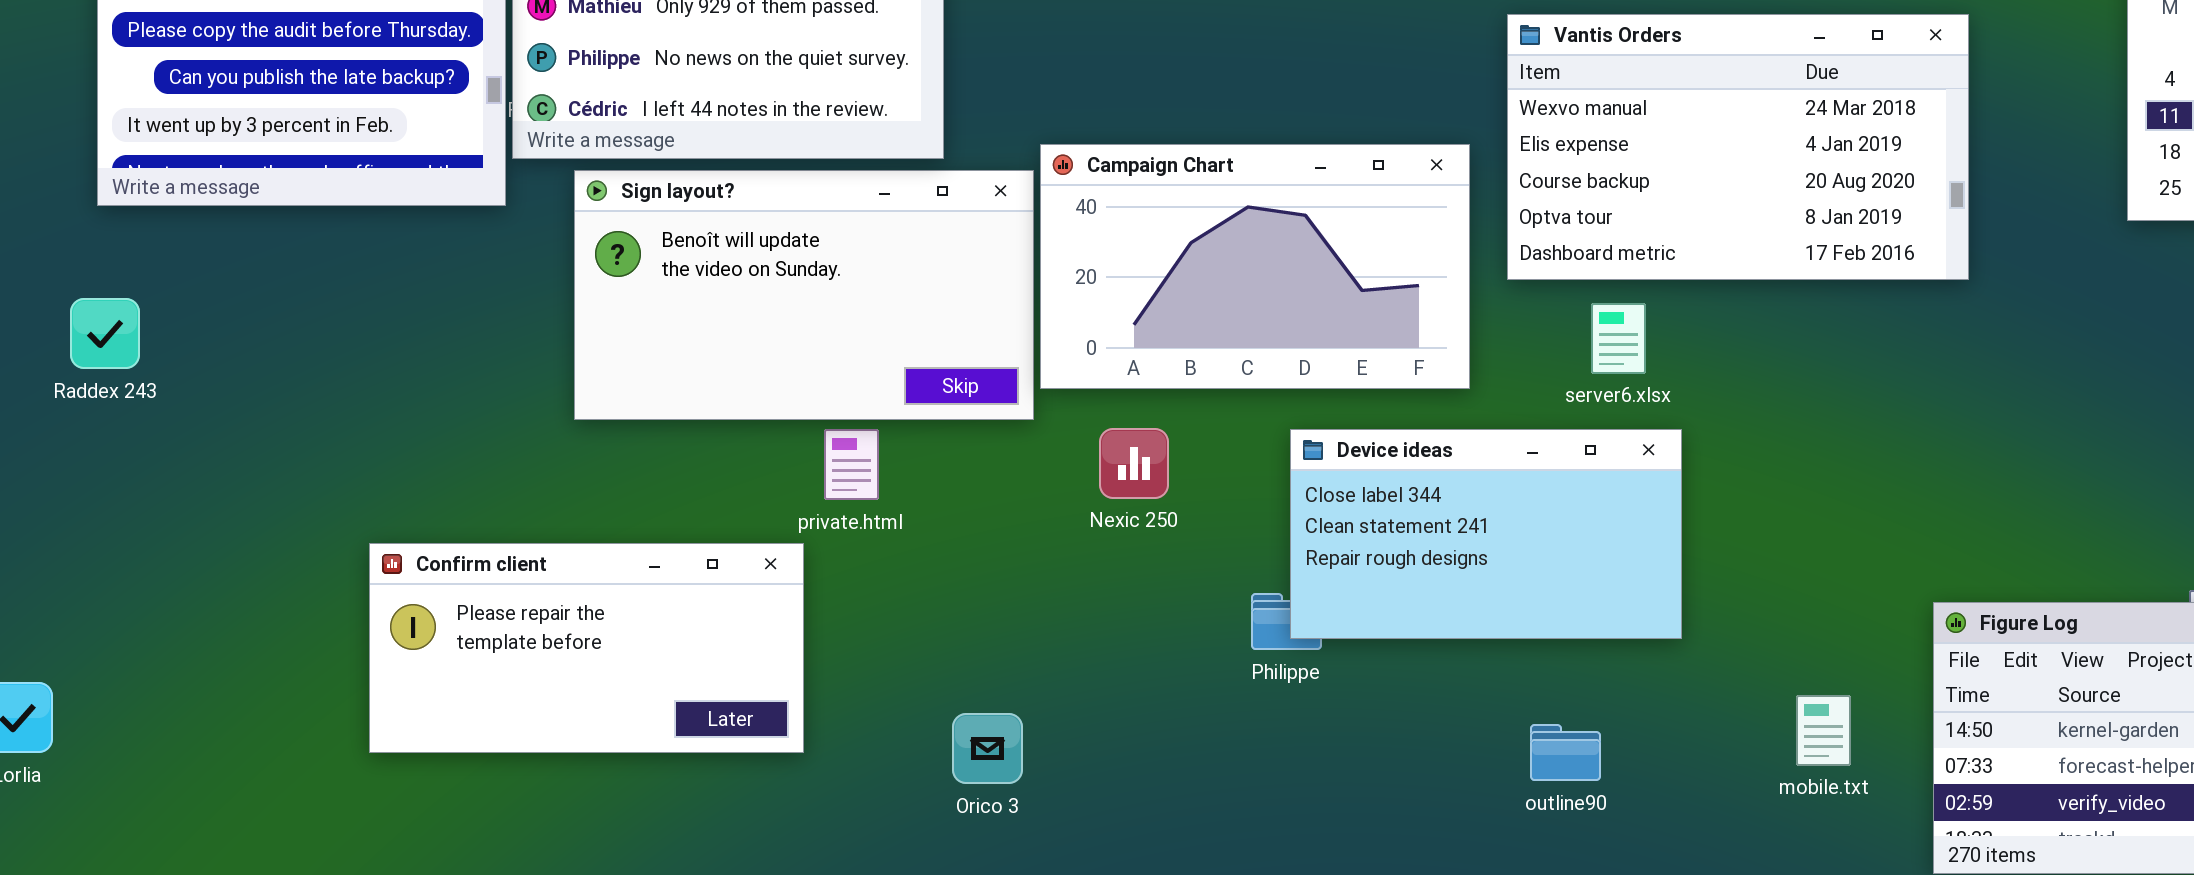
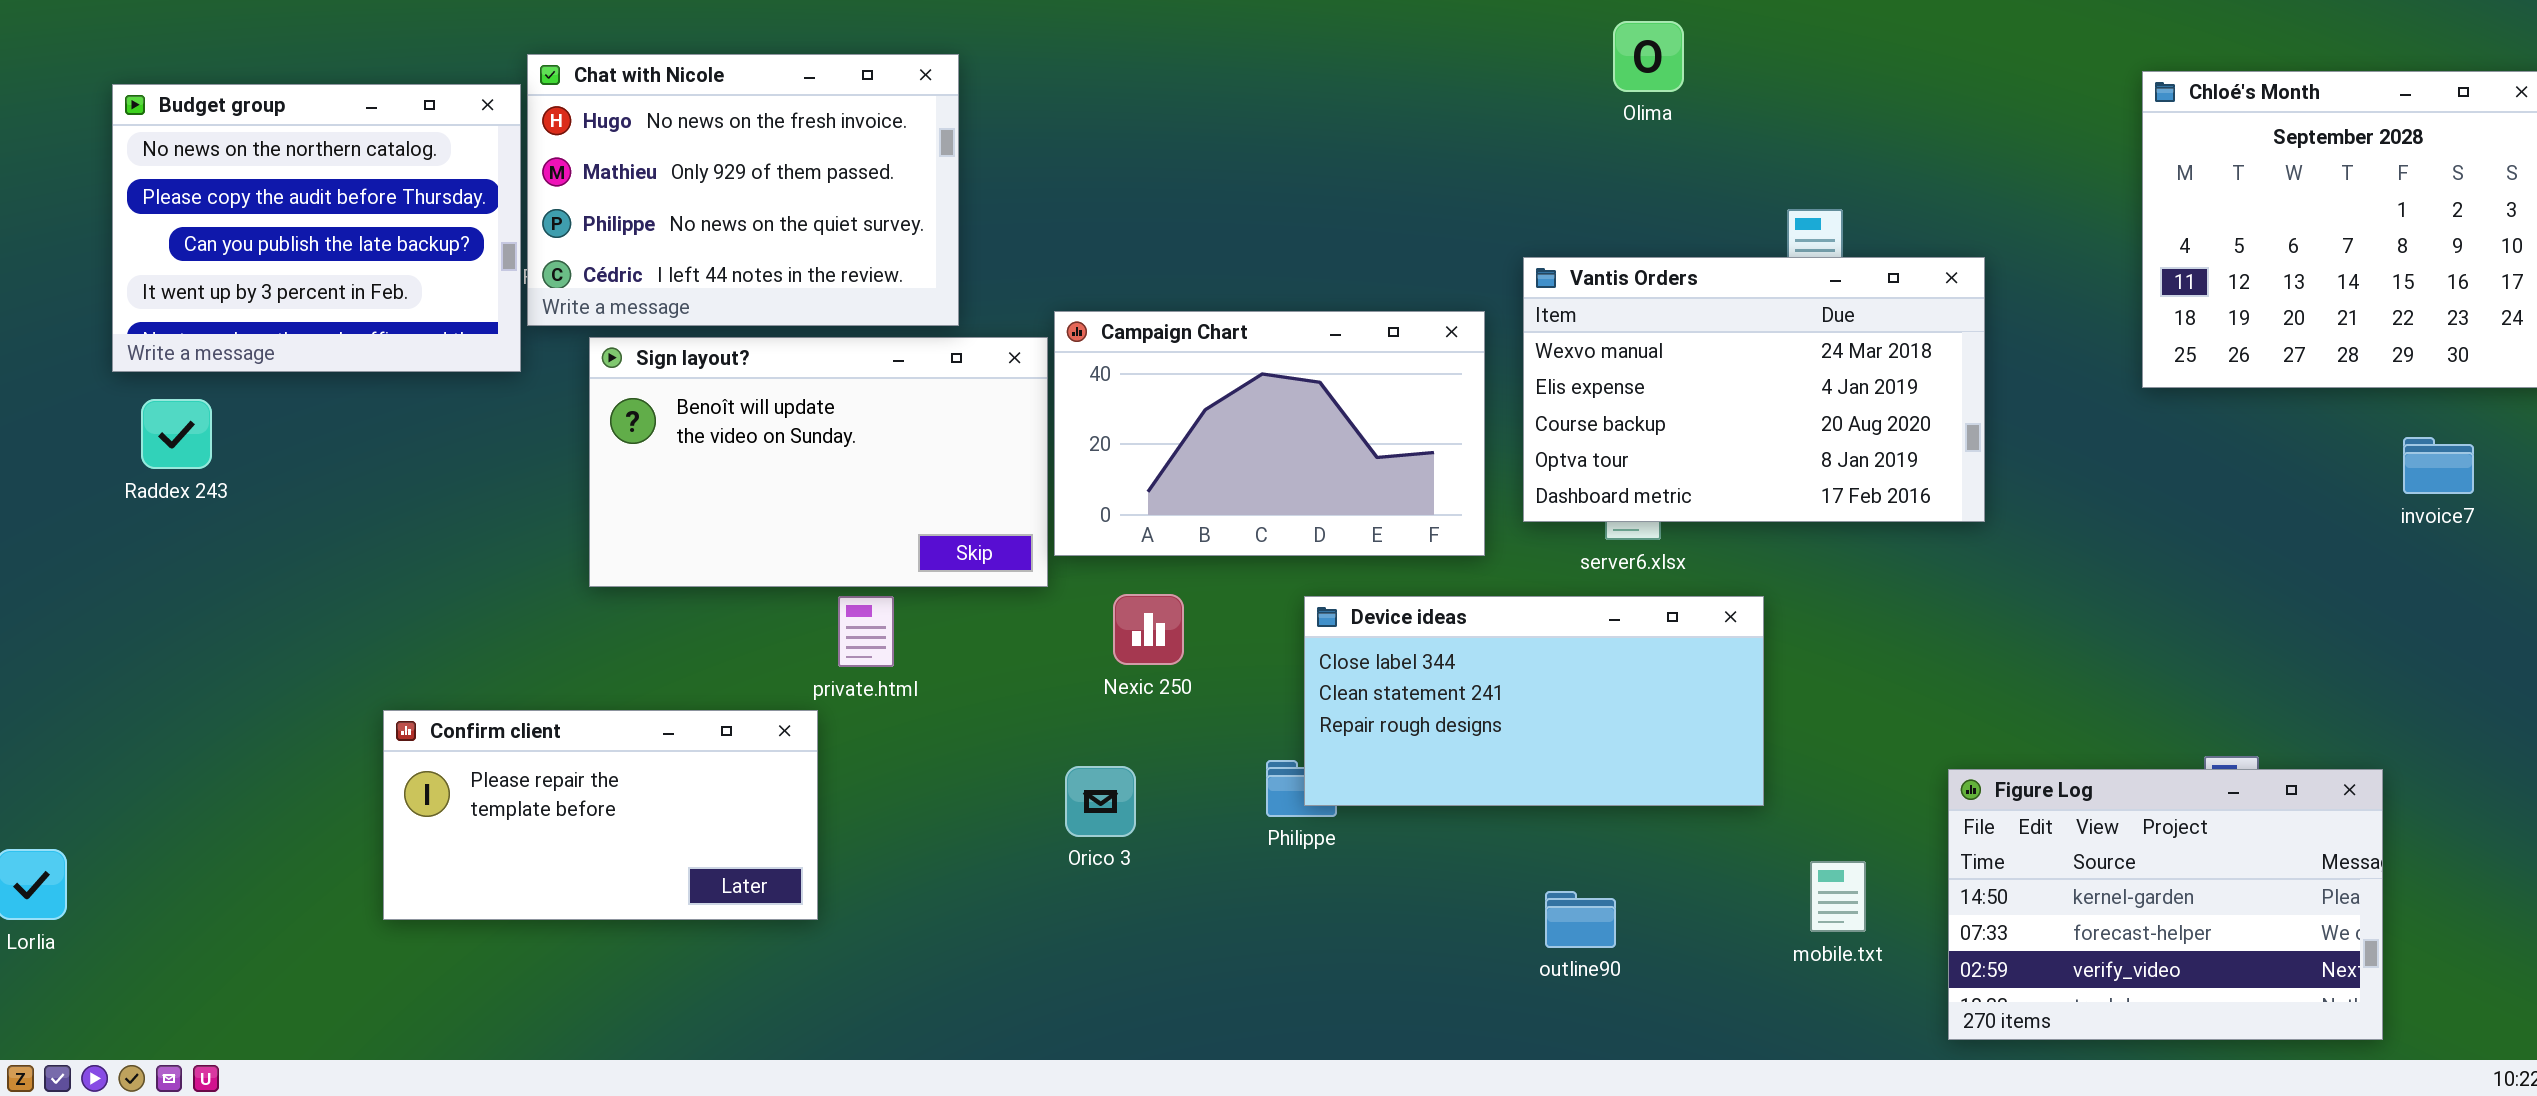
Vantis Orders: [1507,14,1969,280] -> [1523,257,1985,522], moved
Raddex 243: [70,298,140,369] -> [141,399,212,469], moved
Device ideas: [1290,429,1682,639] -> [1304,596,1764,806], resized
Orico 3: [952,713,1023,784] -> [1065,766,1136,837], moved

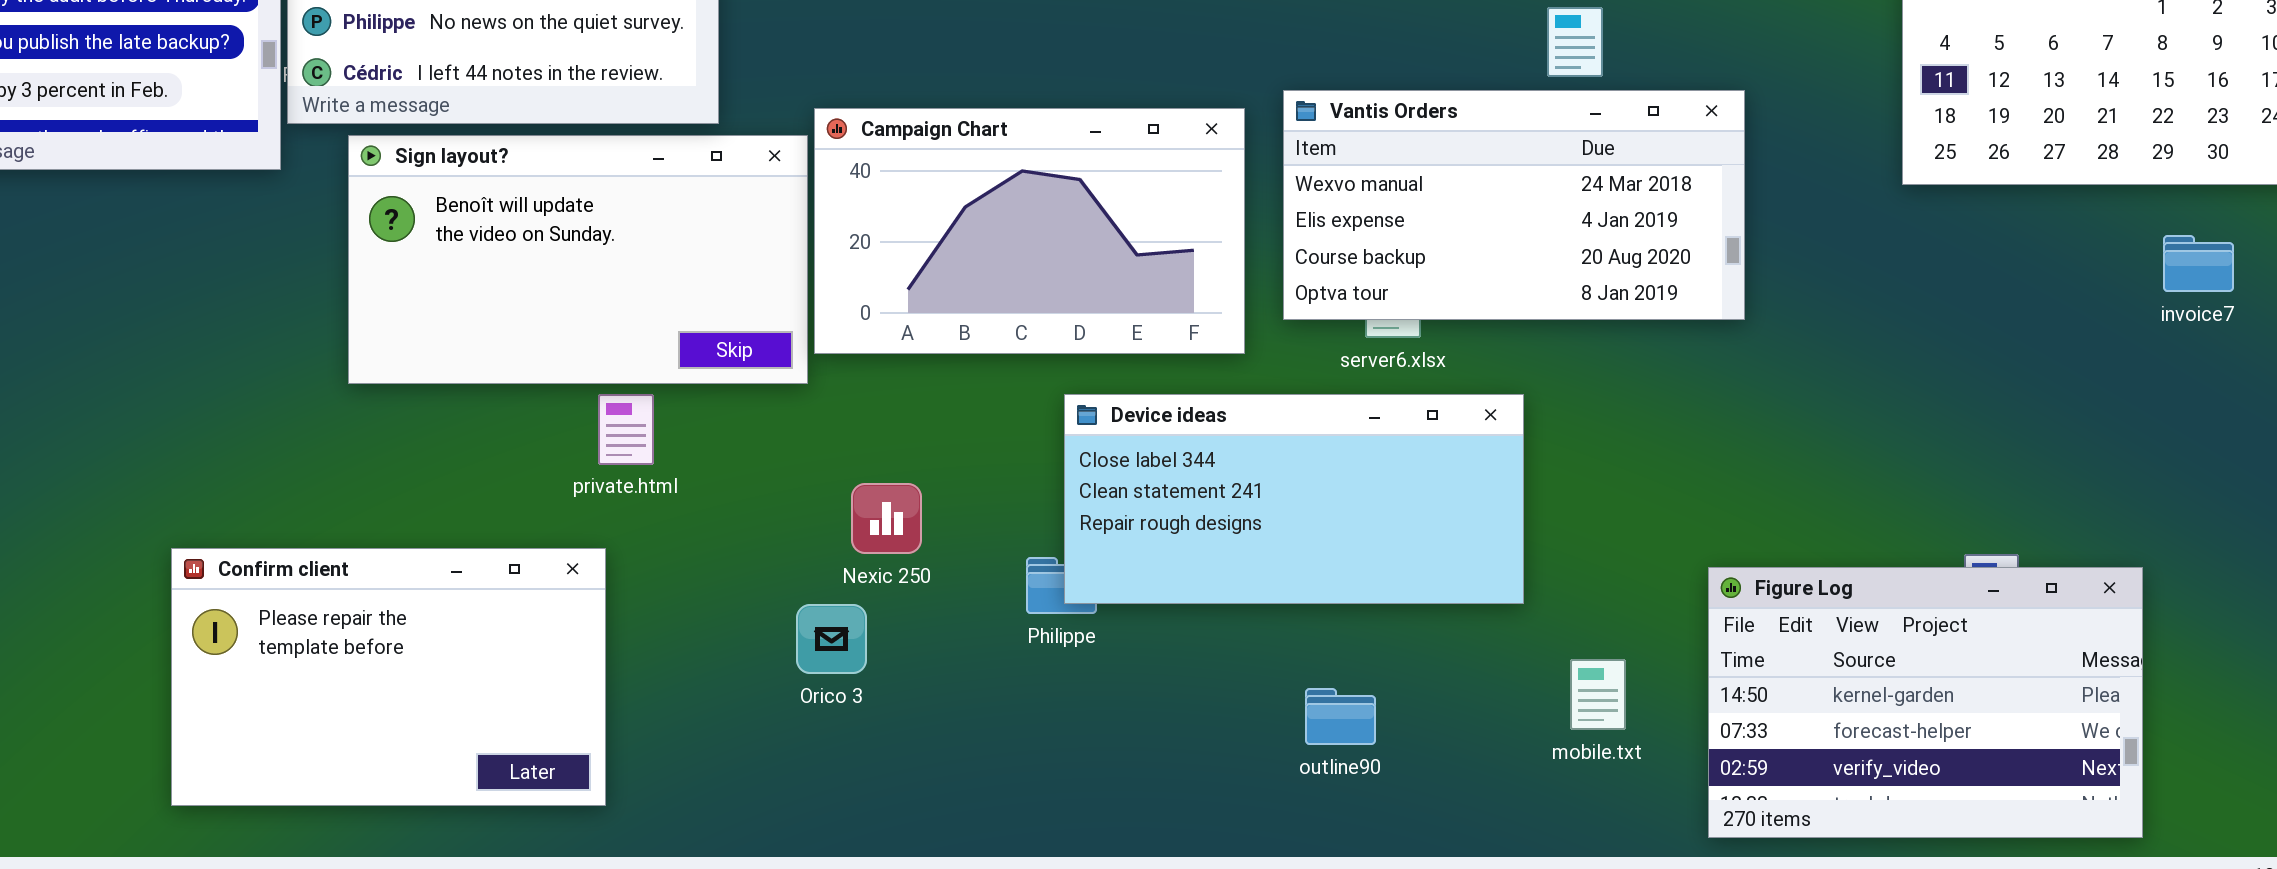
Vantis Orders: [1523,257,1985,522] -> [1283,90,1745,320], resized
Nexic 250: [1113,594,1184,665] -> [851,483,922,554], moved
Confirm client: [383,710,818,920] -> [171,548,606,806], moved, resized
Orico 3: [1065,766,1136,837] -> [796,604,867,674], moved

